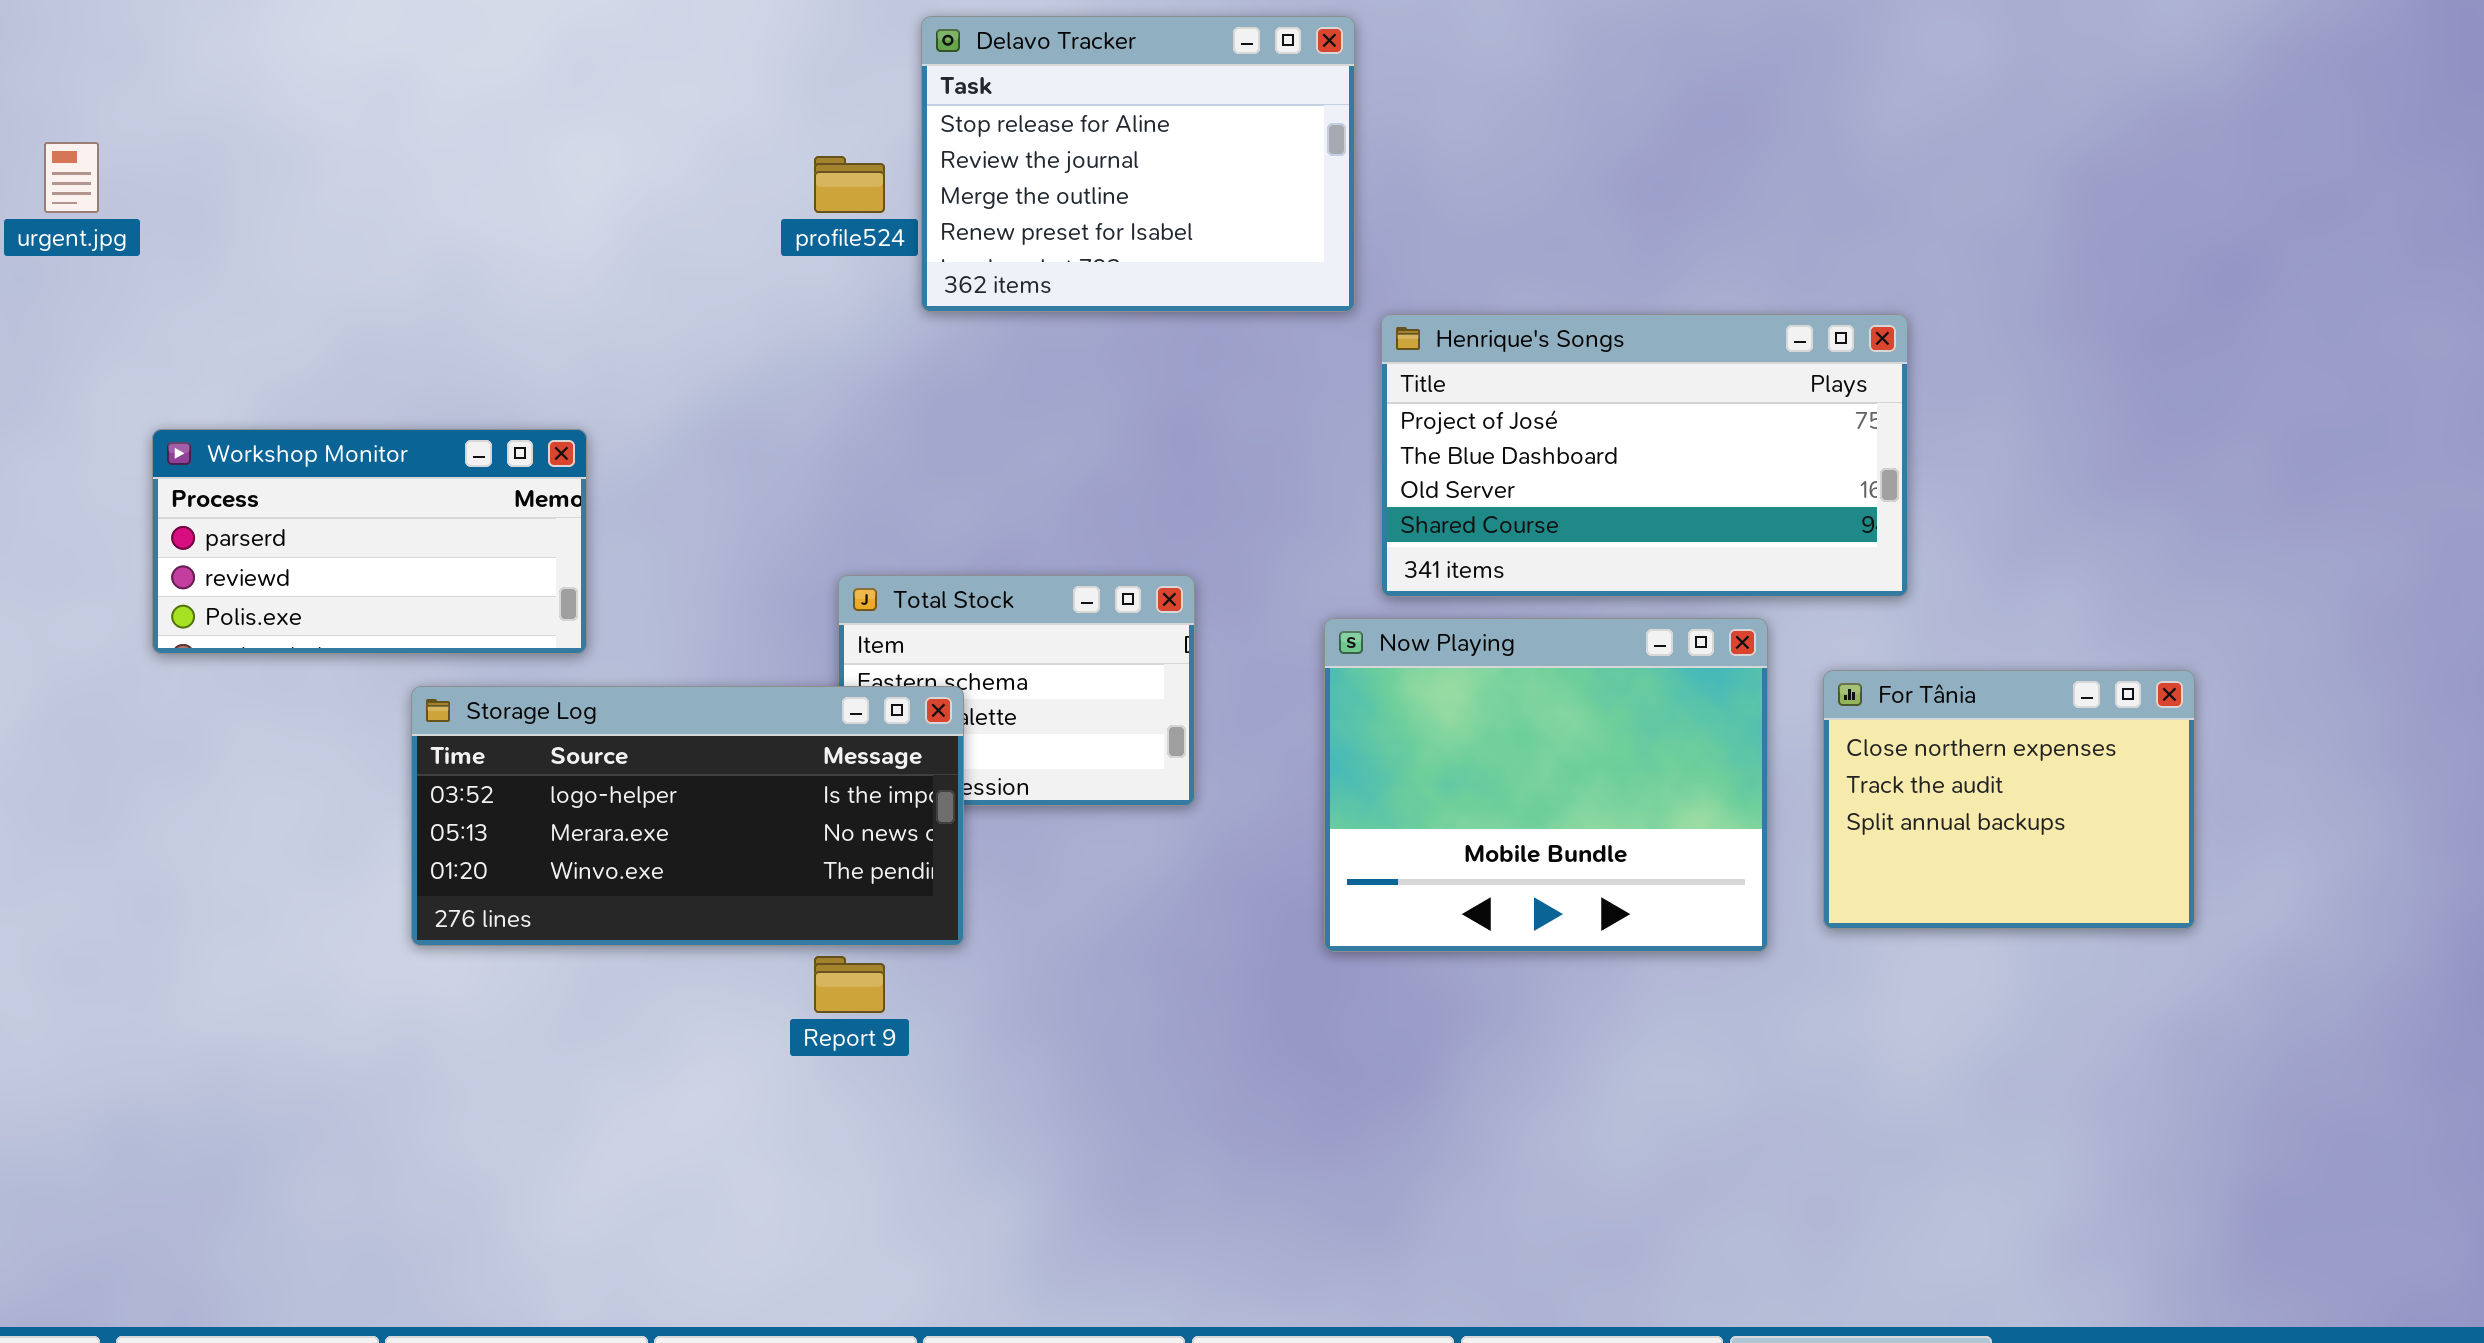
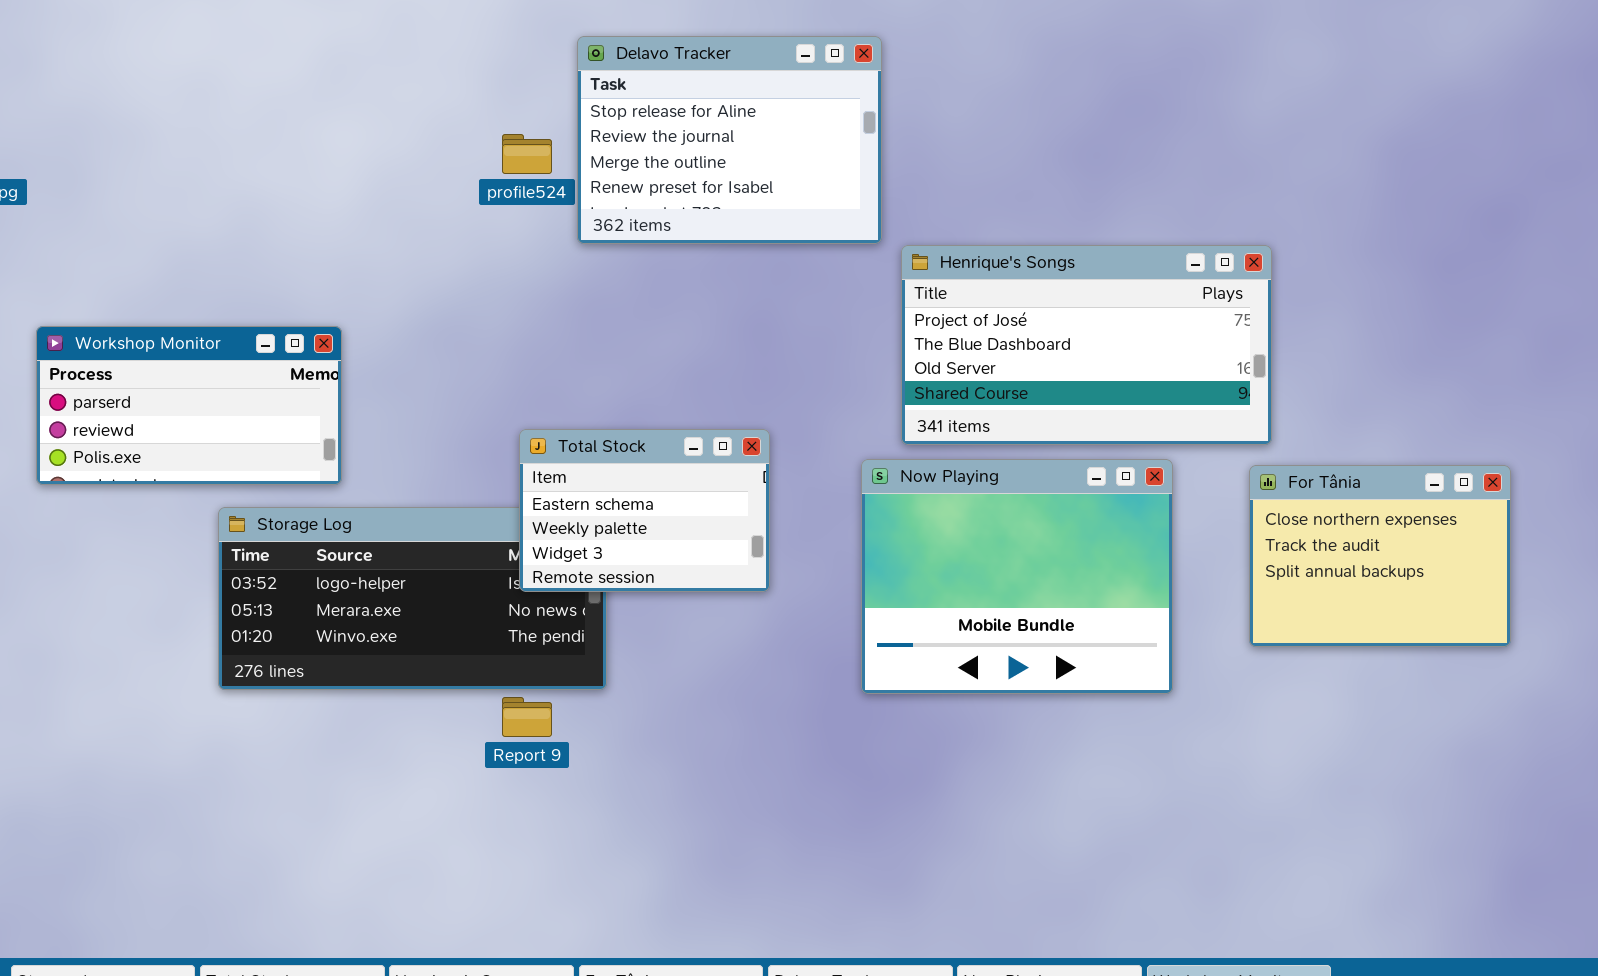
Total Stock: [838,575,1195,806] -> [519,429,770,592], raised
For Tânia: [1823,670,2195,929] -> [1249,465,1511,647], moved

